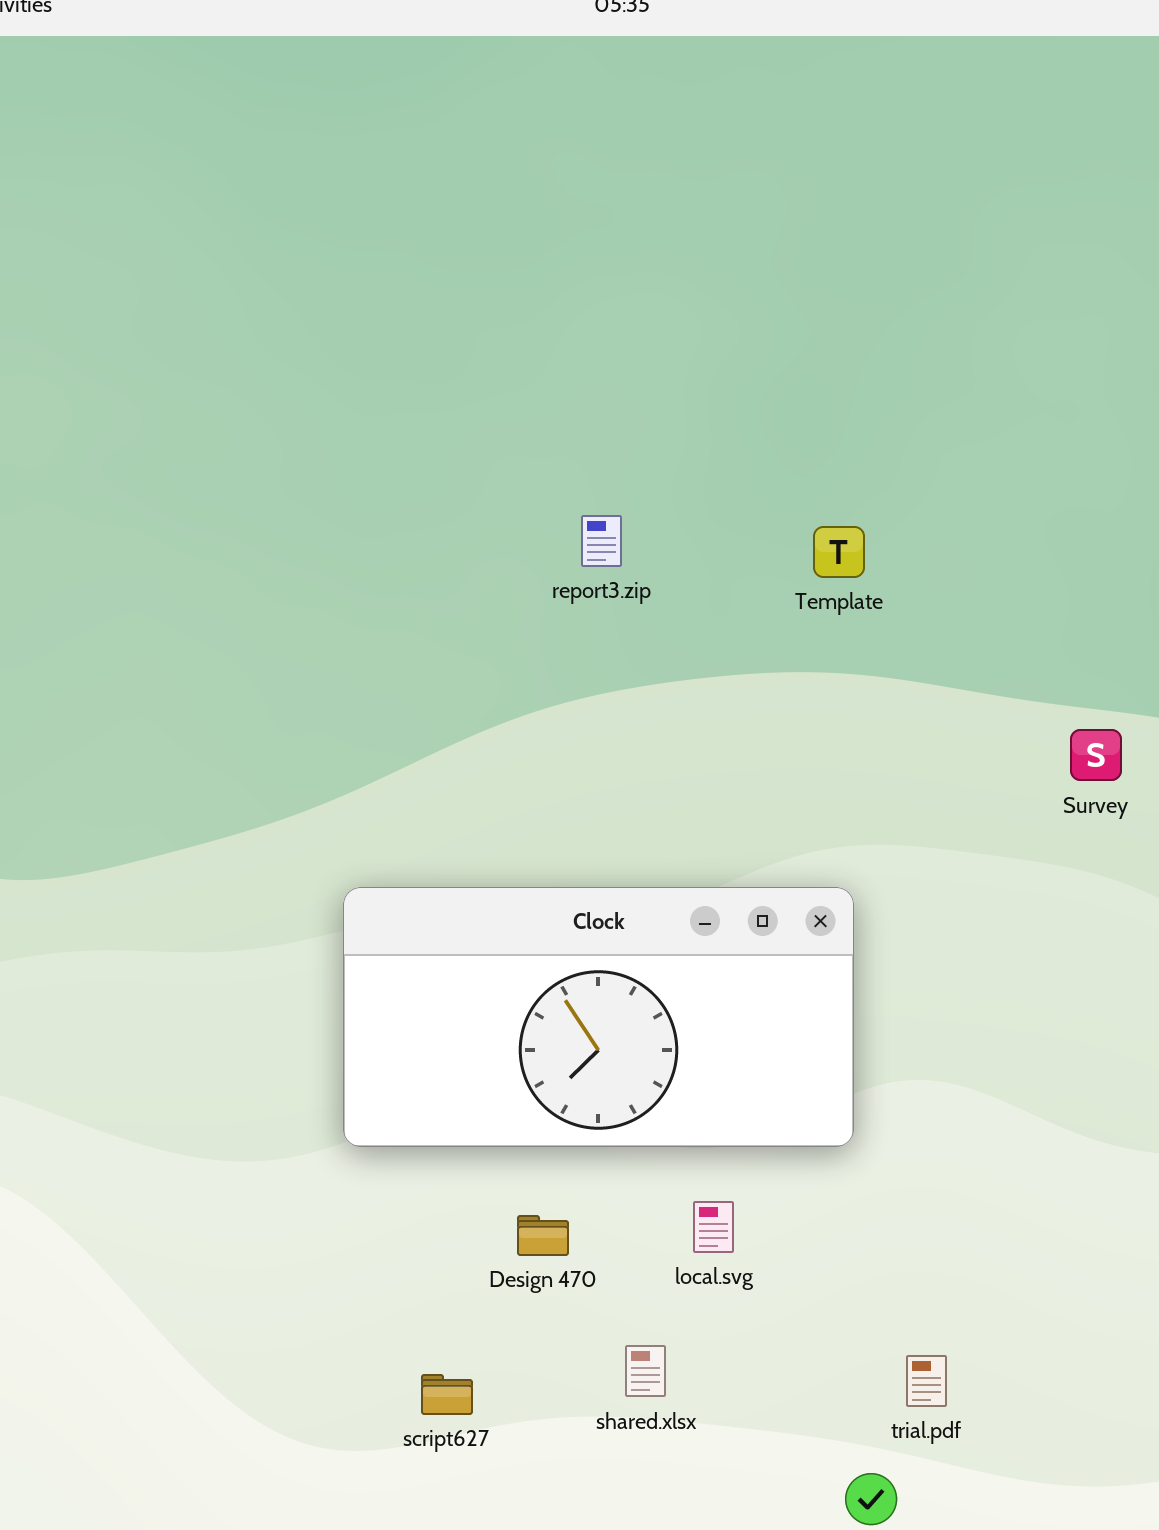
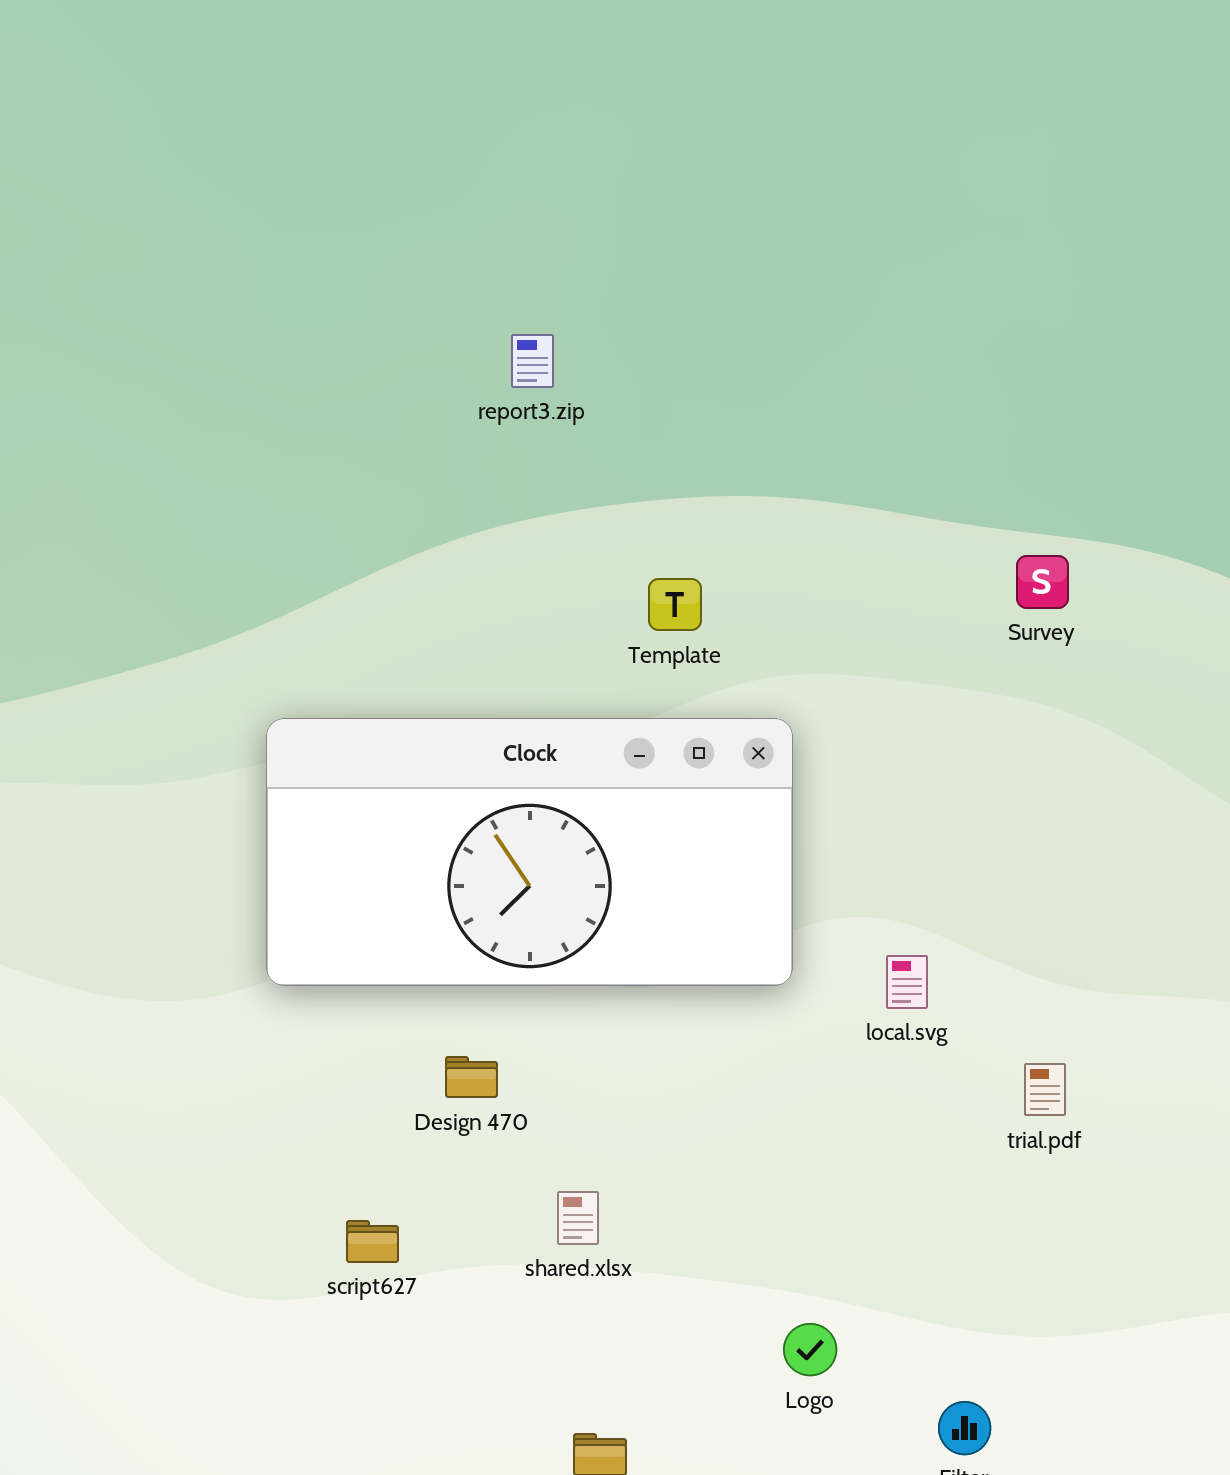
Template: [813,526,865,578] -> [648,578,702,631], moved
local.svg: [693,1201,734,1253] -> [886,955,928,1009], moved
trial.pdf: [906,1355,947,1407] -> [1024,1063,1066,1116], moved

